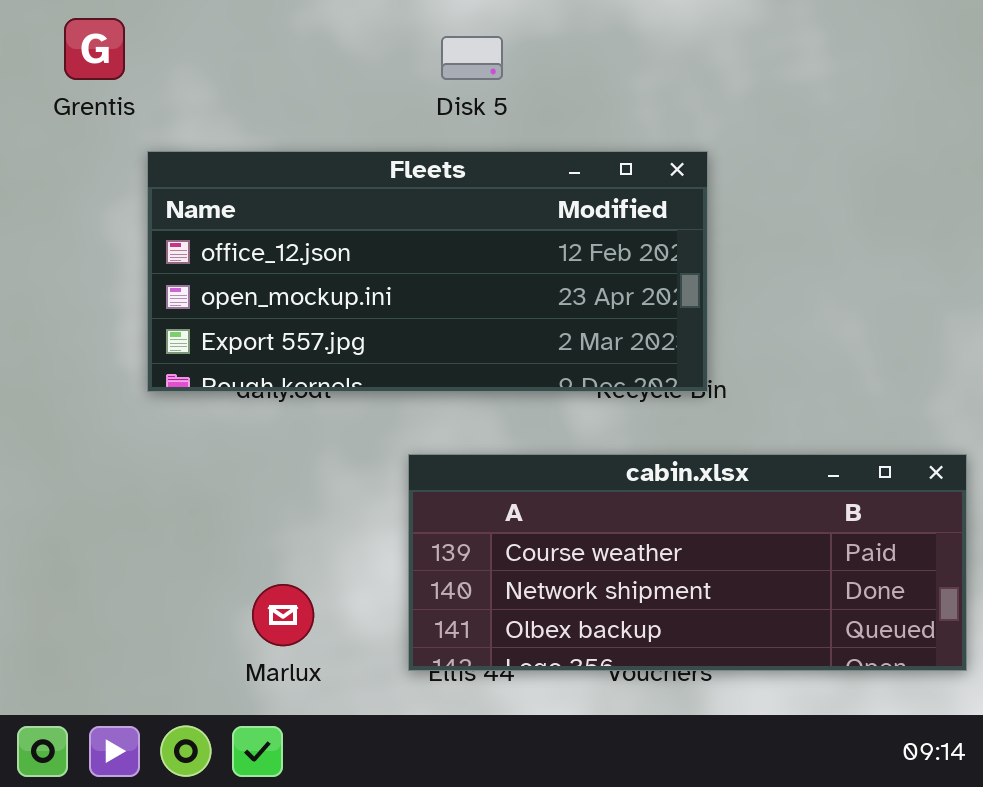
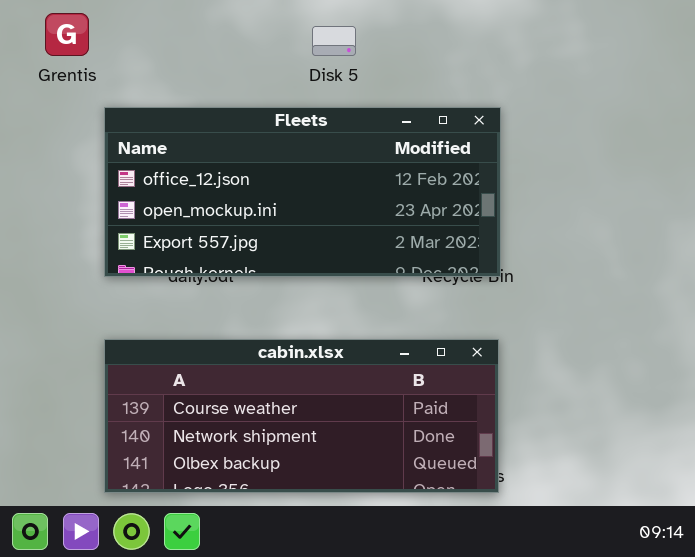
cabin.xlsx: [408,454,967,671] -> [104,339,499,493], moved

